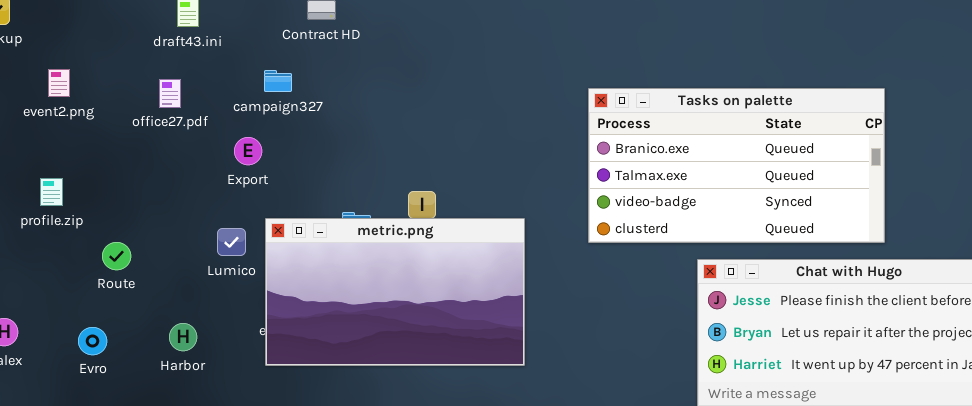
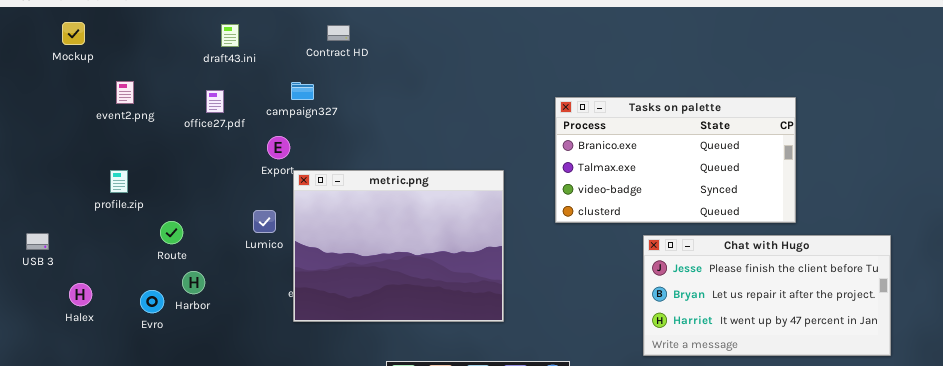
metric.png: [265,218,525,366] -> [293,170,504,322], resized
Harbor: [169,323,197,351] -> [182,271,205,294], moved

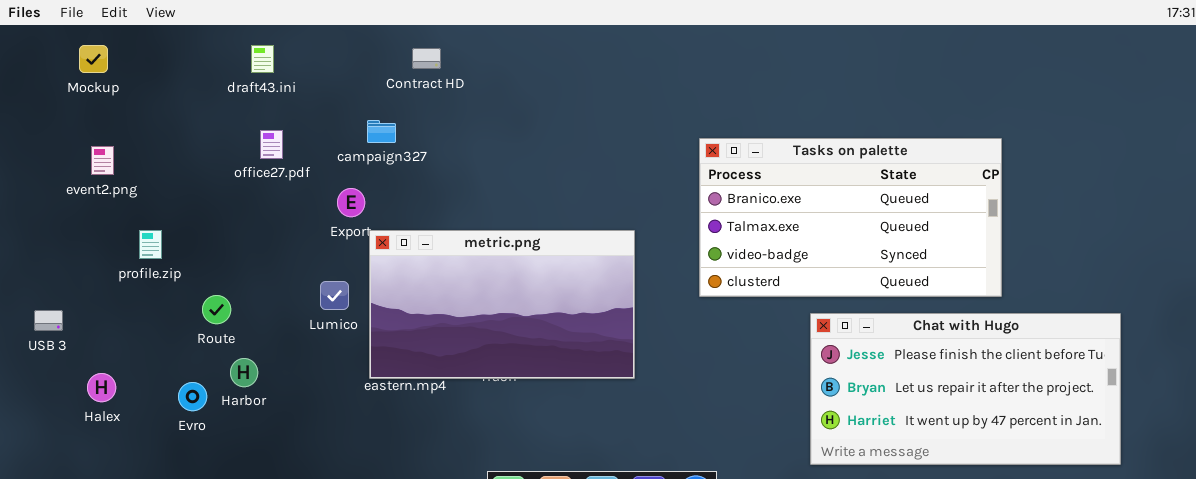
draft43.ini: [221,24,239,47] -> [251,45,274,73], moved
event2.png: [116,81,134,104] -> [91,146,114,175], moved
metric.png: [293,170,504,322] -> [369,230,635,379], resized

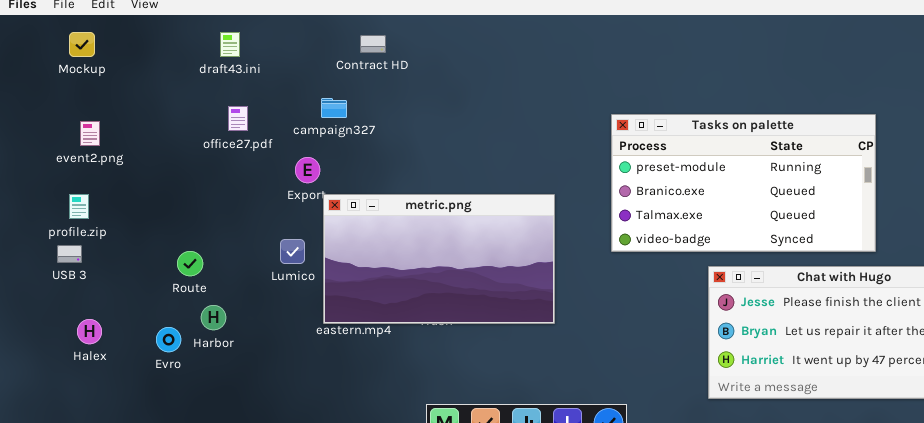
Tasks on palette: [699,138,1002,297] -> [611,114,876,252], scrolled up 1 row
profile.zip: [139,230,162,259] -> [69,194,89,219], moved
USB 3: [34,310,63,331] -> [57,245,82,263], moved

